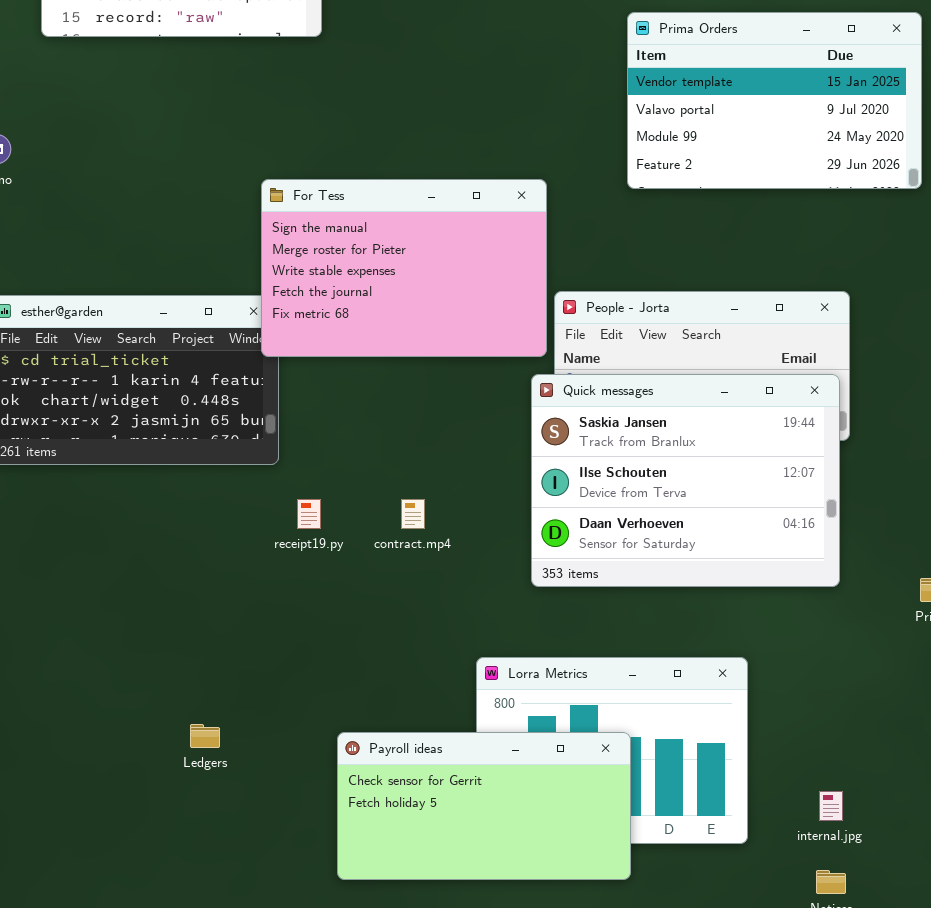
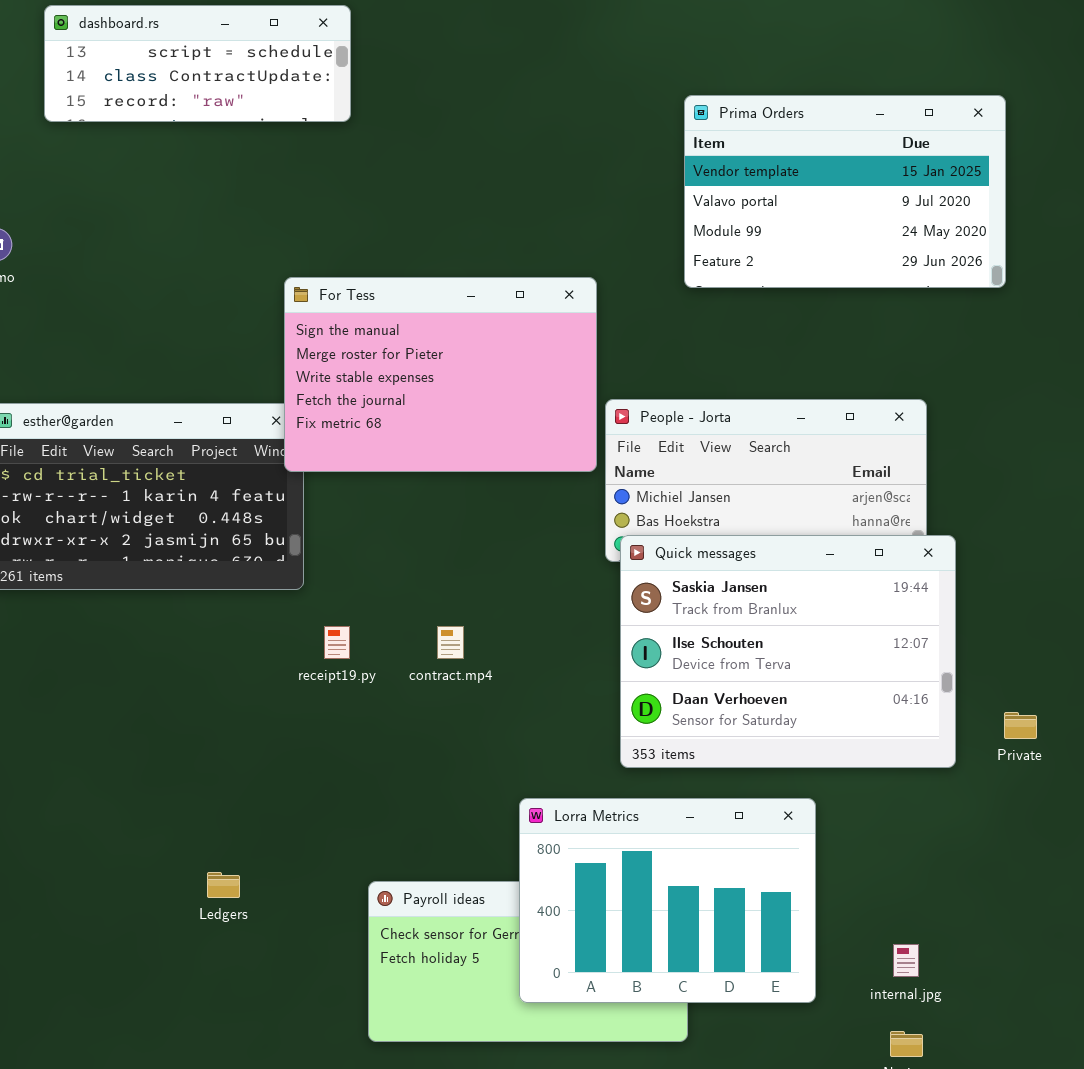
Quick messages: [531,374,840,587] -> [620,535,956,768], moved
Lorra Metrics: [476,657,748,844] -> [519,798,816,1003], raised

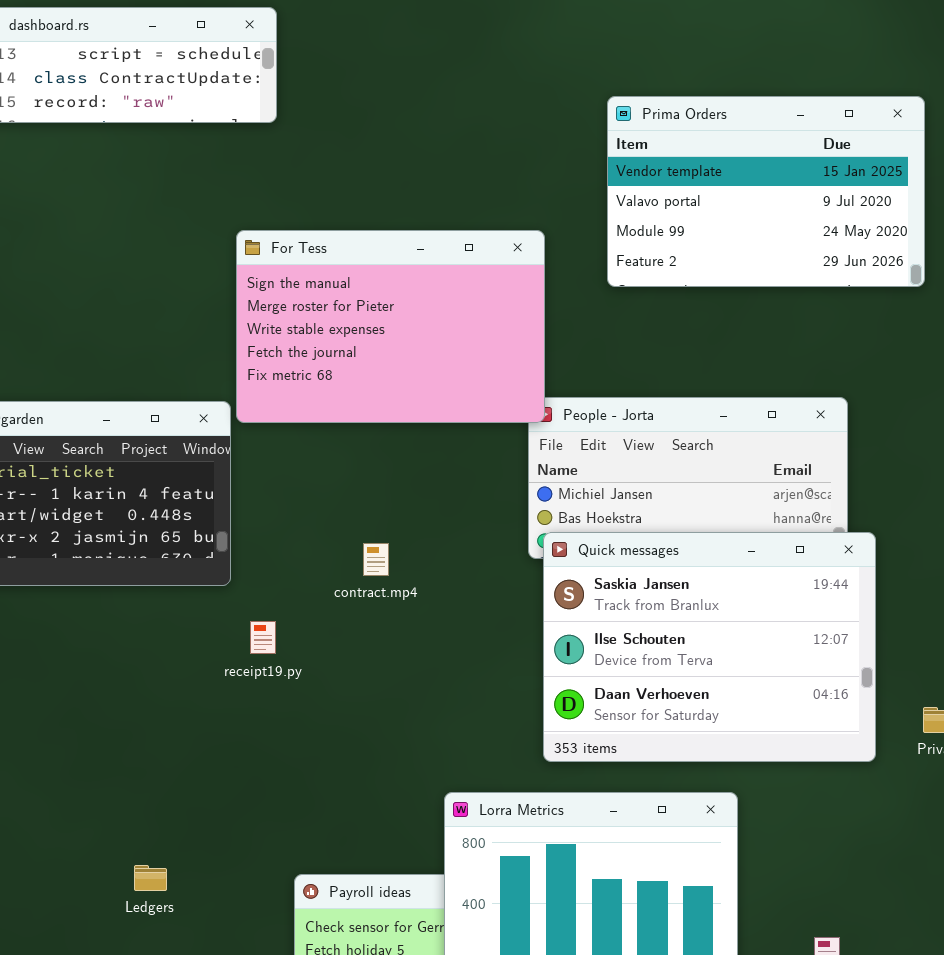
For Tess: [284,277,597,472] -> [236,230,545,423], moved
contract.mp4: [437,626,464,659] -> [363,543,389,576], moved

